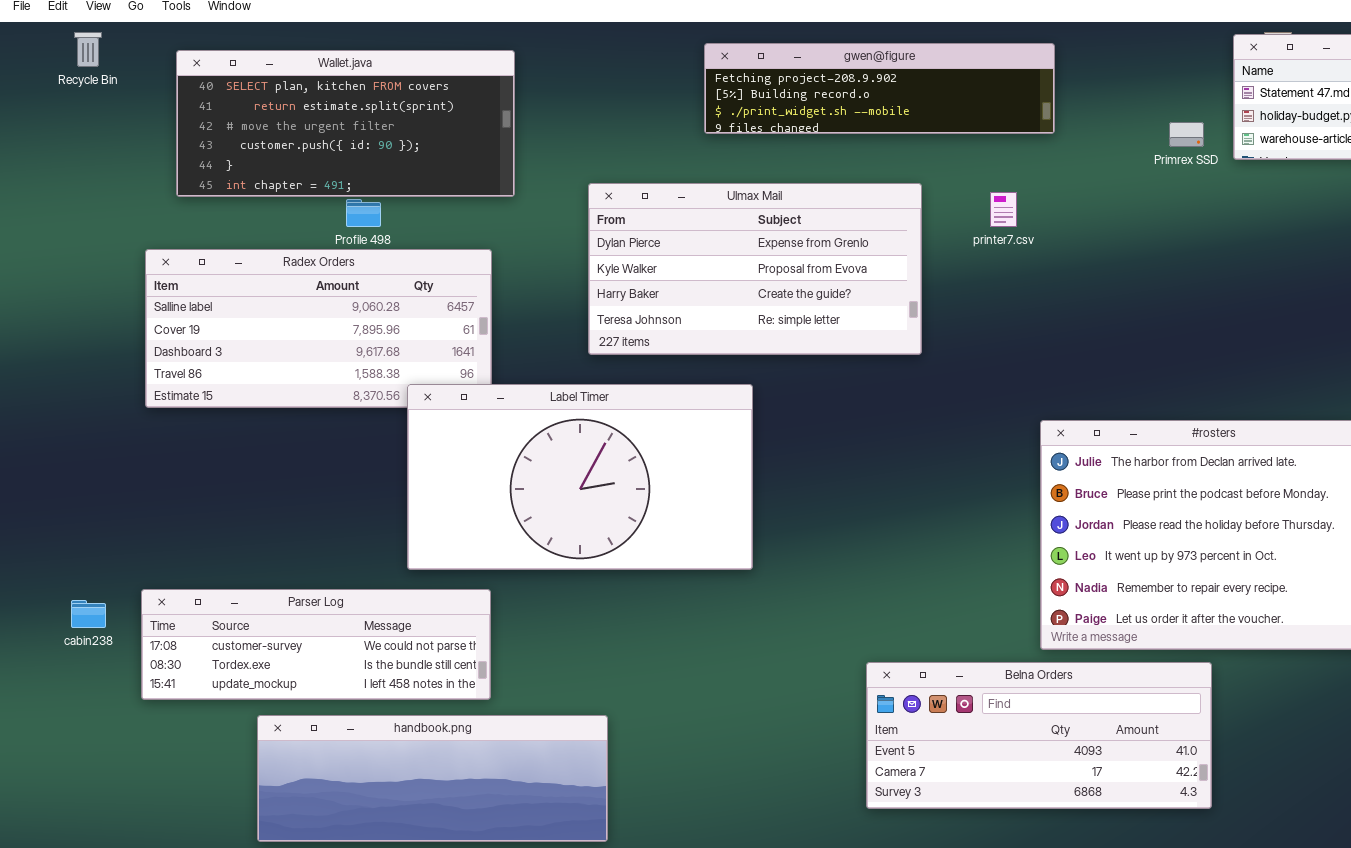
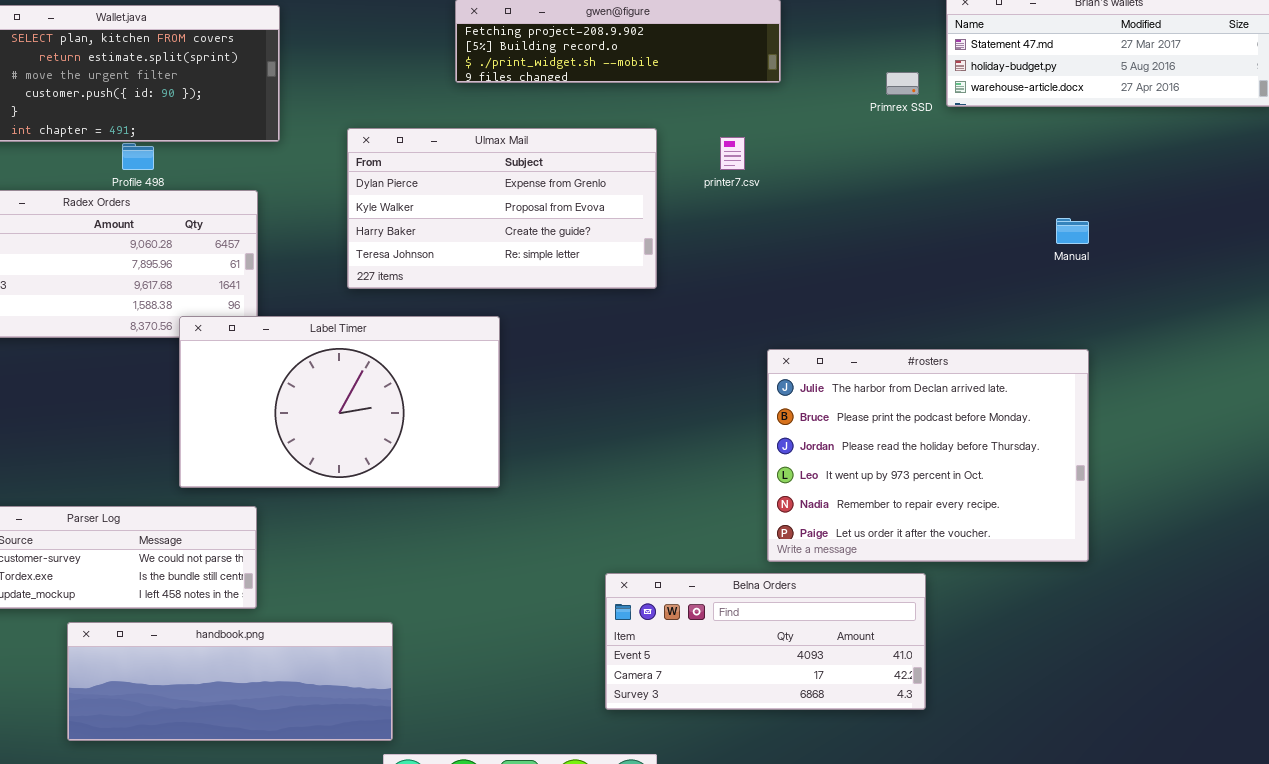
handbook.png: [257,715,608,842] -> [67,622,393,741], moved

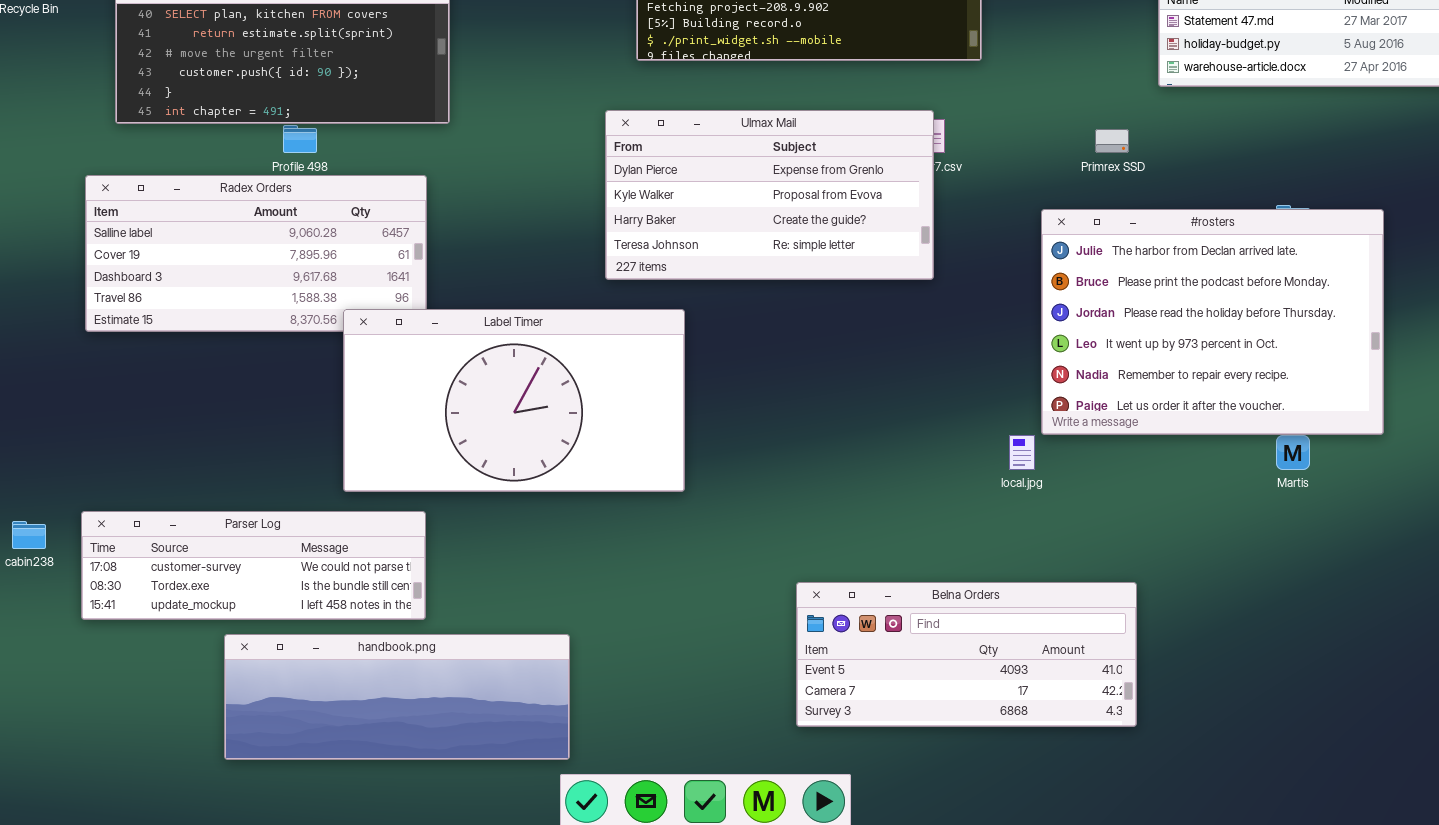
Primrex SSD: [886,72,919,95] -> [1095,129,1129,153], moved
Ulmax Mail: [347,128,657,289] -> [605,110,934,280], moved
#rosters: [767,349,1089,562] -> [1041,209,1384,435], moved

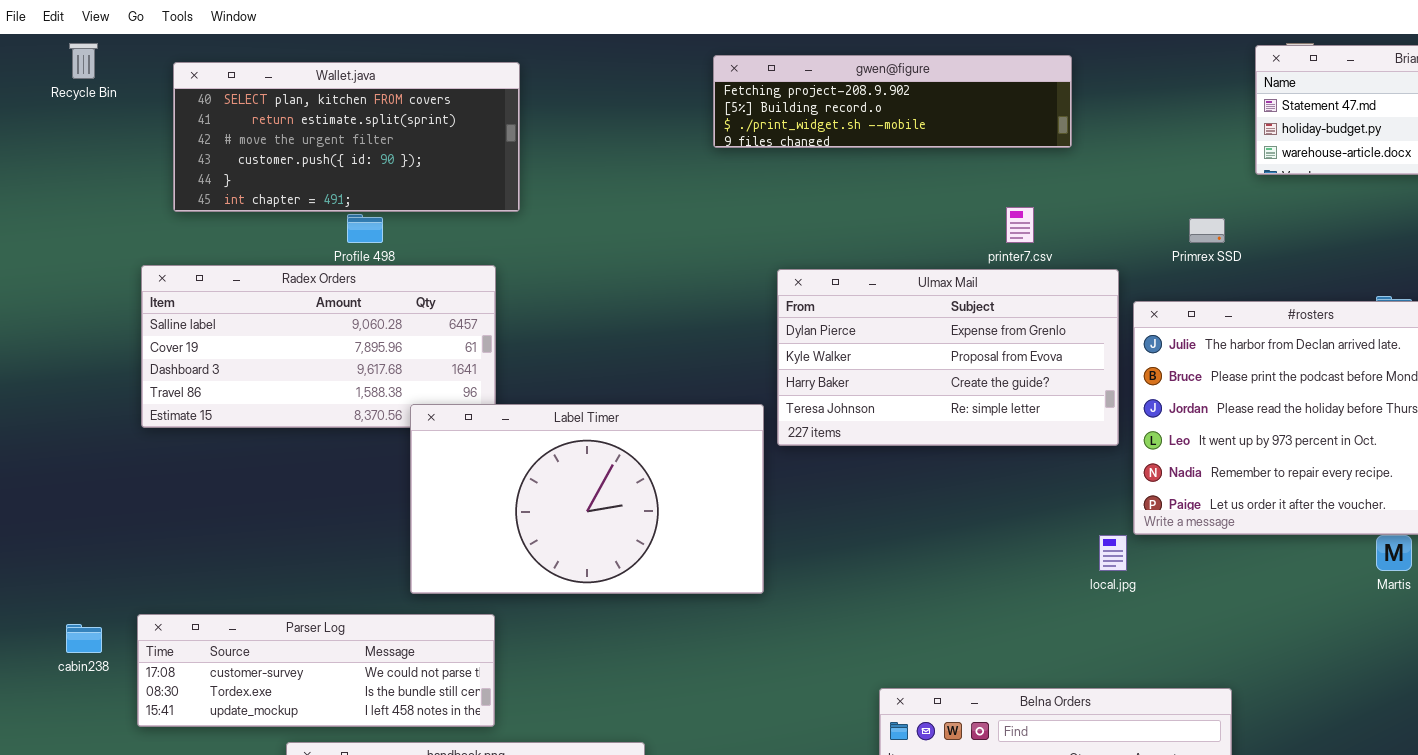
Ulmax Mail: [605,110,934,280] -> [777,269,1119,446], moved

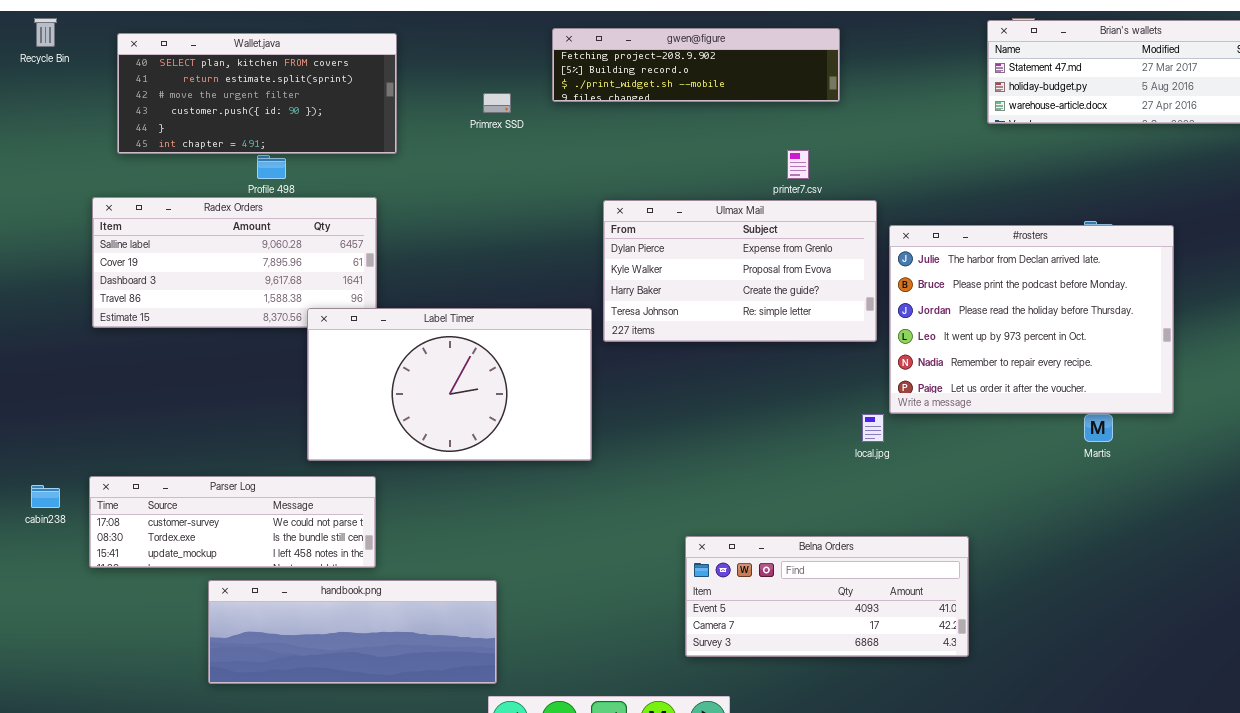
Primrex SSD: [1189,218,1225,243] -> [483,93,511,113], moved

